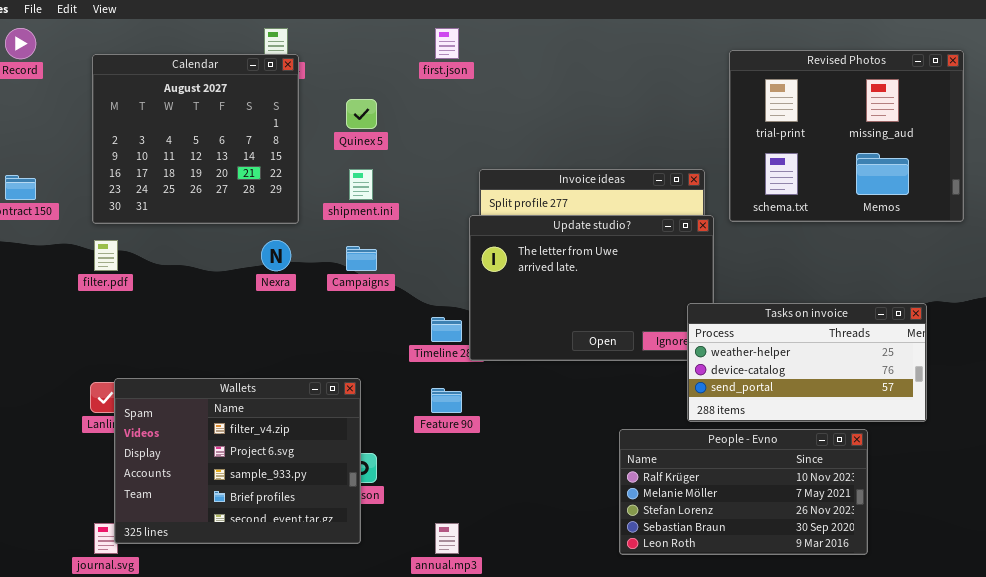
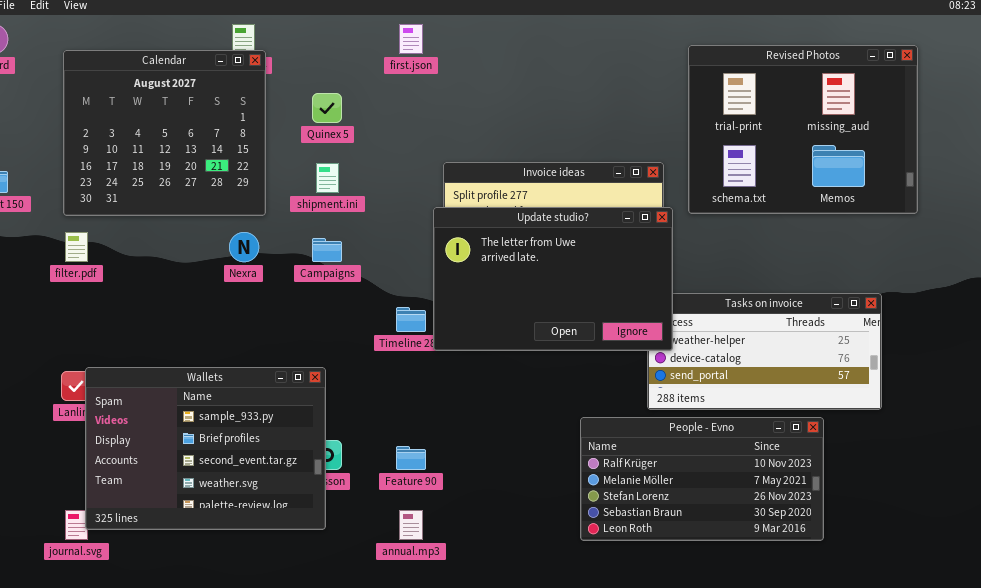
Update studio?: [469,215,714,361] -> [433,207,673,351], raised
Wallets: [114,378,361,544] -> [85,367,326,530], scrolled down 2 rows
Feature 90: [431,388,462,413] -> [396,446,426,470], moved

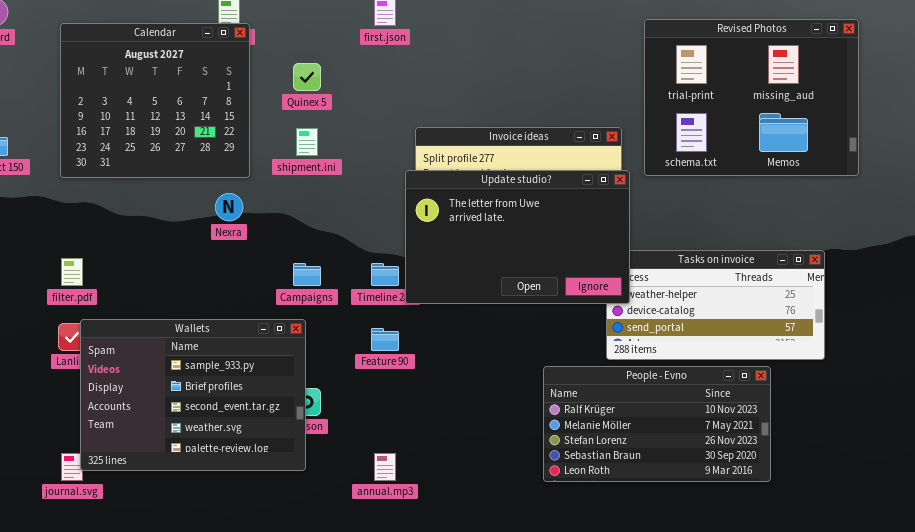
filter.pdf: [65,232,88,262] -> [61,258,83,286], moved
Campaigns: [312,238,342,262] -> [293,263,321,286], moved
Feature 90: [396,446,426,470] -> [371,328,399,351], moved

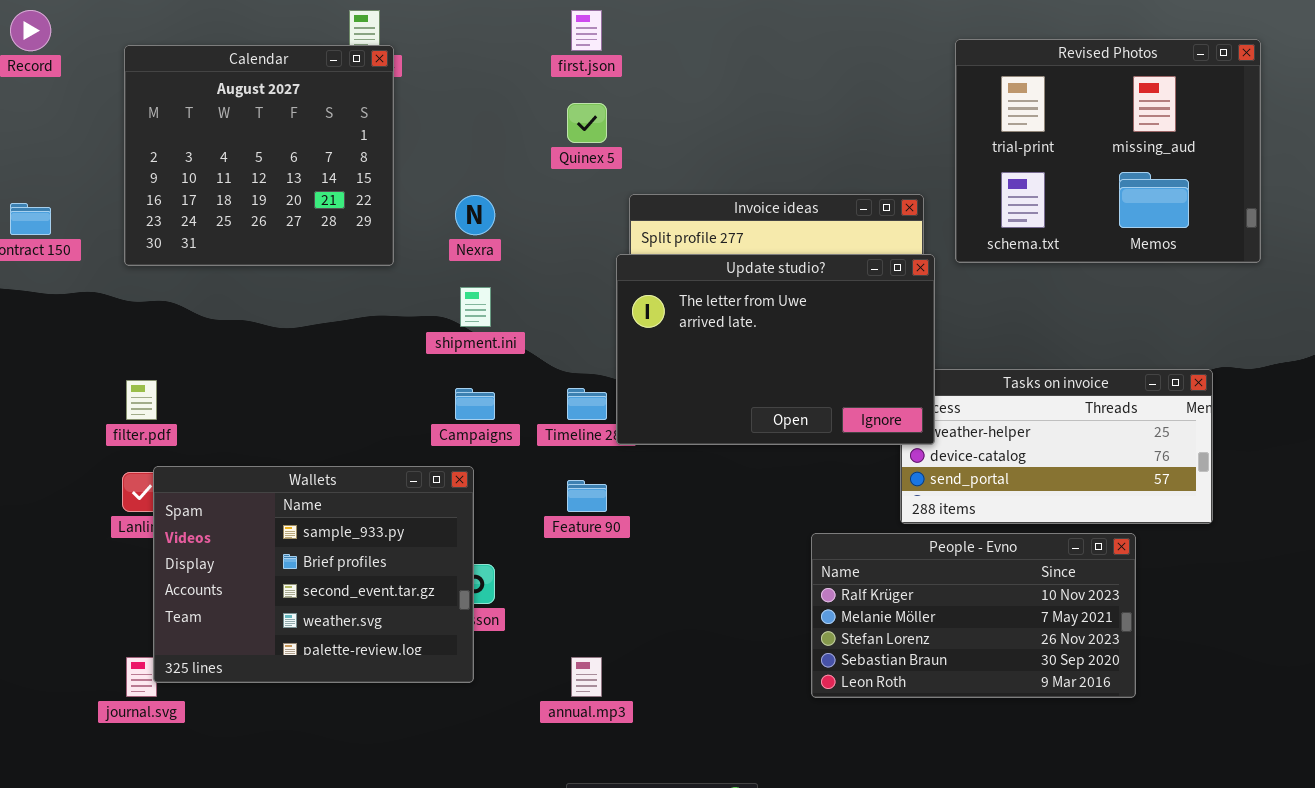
Quinex 5: [293,63,321,91] -> [567,103,607,143], moved
shipment.ini: [296,128,318,156] -> [460,287,491,327], moved
Nexra: [215,193,243,221] -> [455,195,495,235], moved

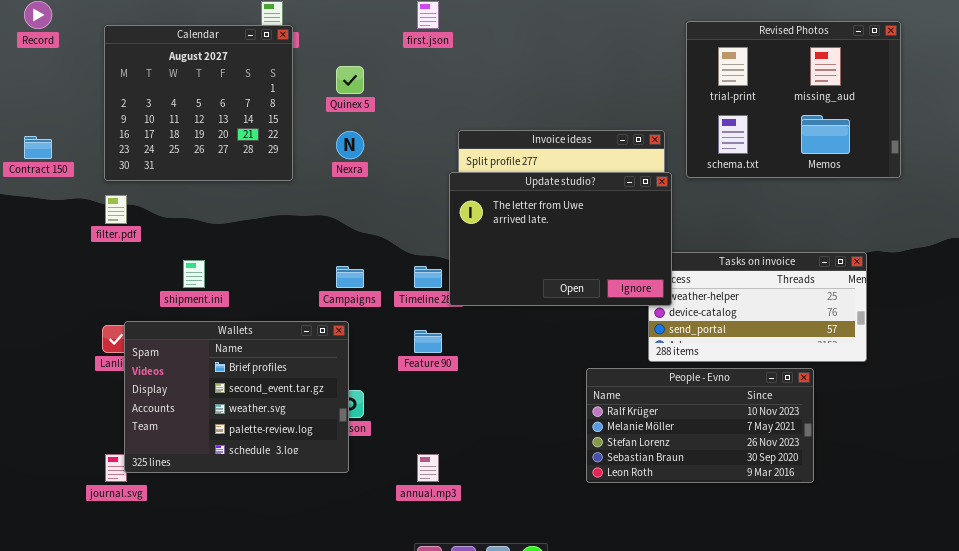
Quinex 5: [567,103,607,143] -> [336,66,364,94], moved
shipment.ini: [460,287,491,327] -> [183,260,205,288], moved
filter.pdf: [126,380,157,420] -> [105,195,127,224], moved
Wallets: [153,466,474,683] -> [124,321,349,473], scrolled down 1 row

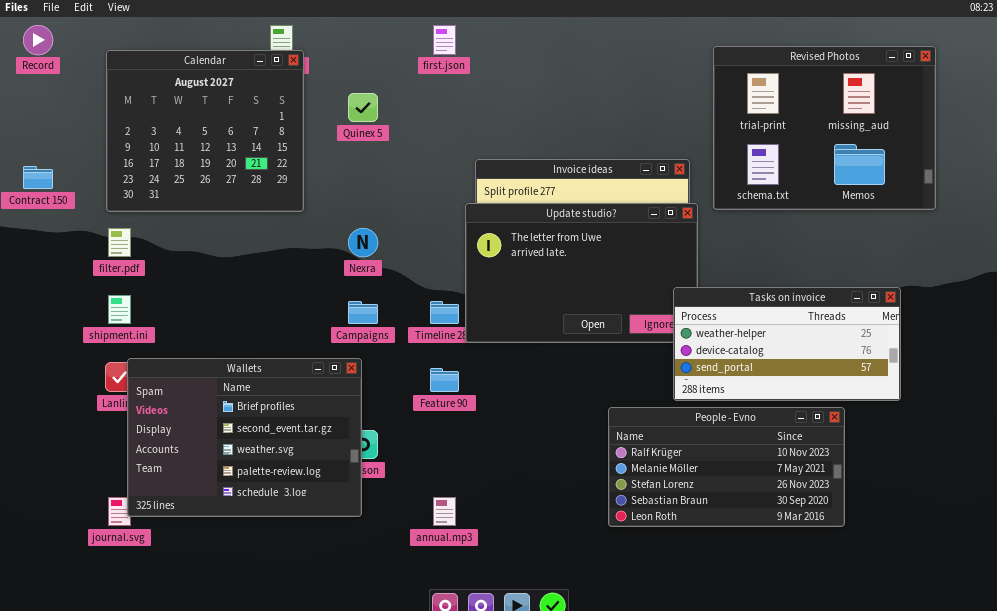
Nexra: [336,131,364,159] -> [348,228,378,257], moved
Tasks on invoice: [648,252,867,362] -> [673,287,901,401], raised
shipment.ini: [183,260,205,288] -> [108,295,131,324], moved

